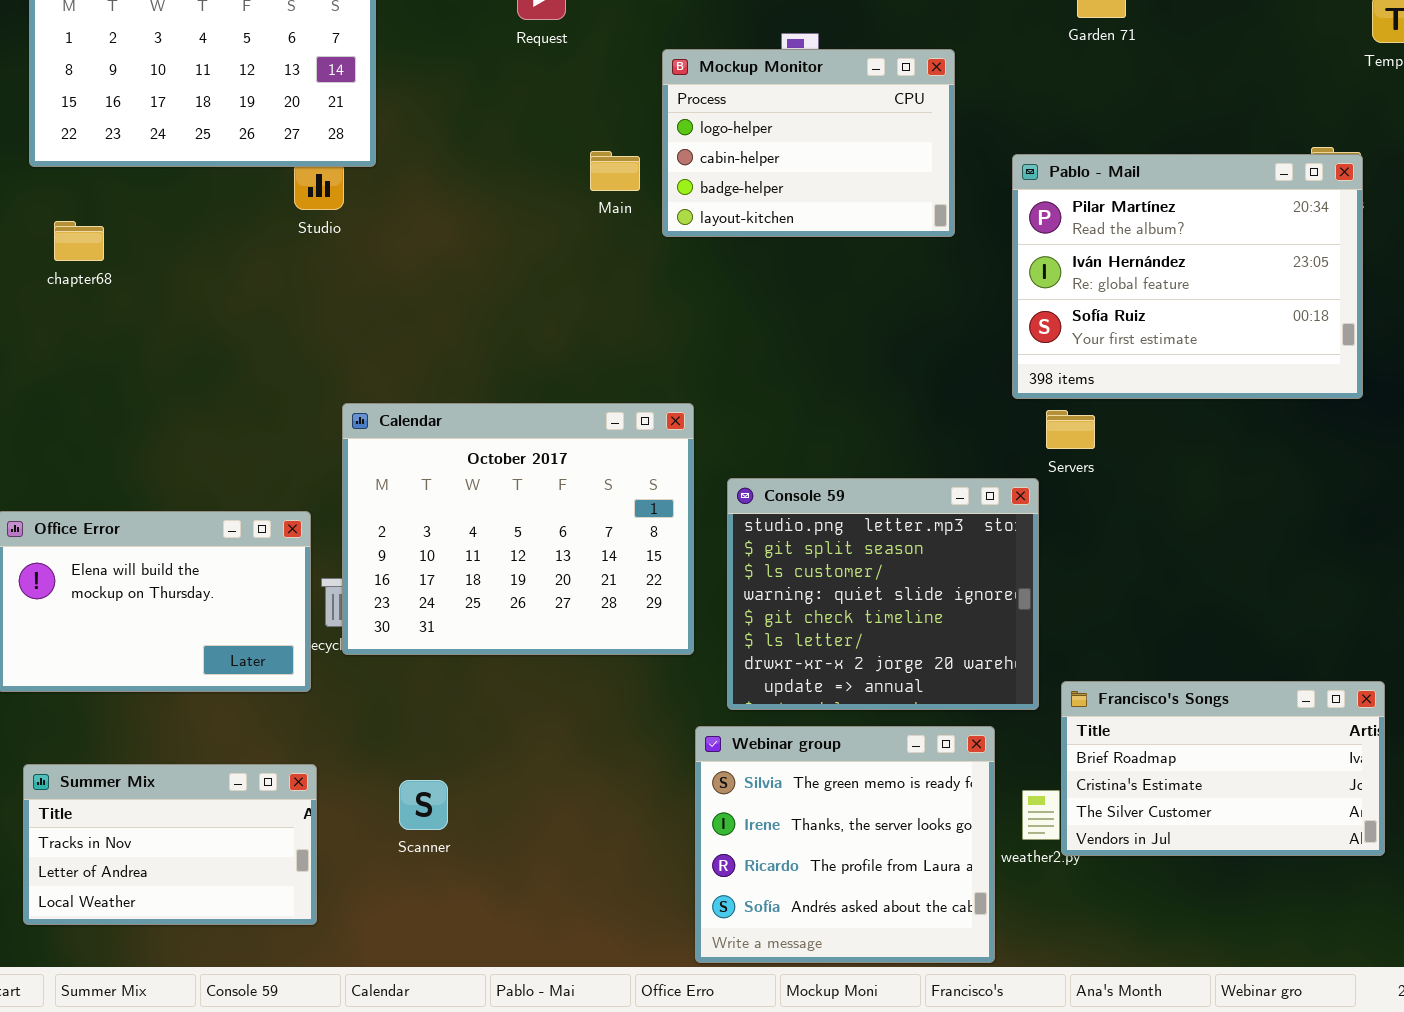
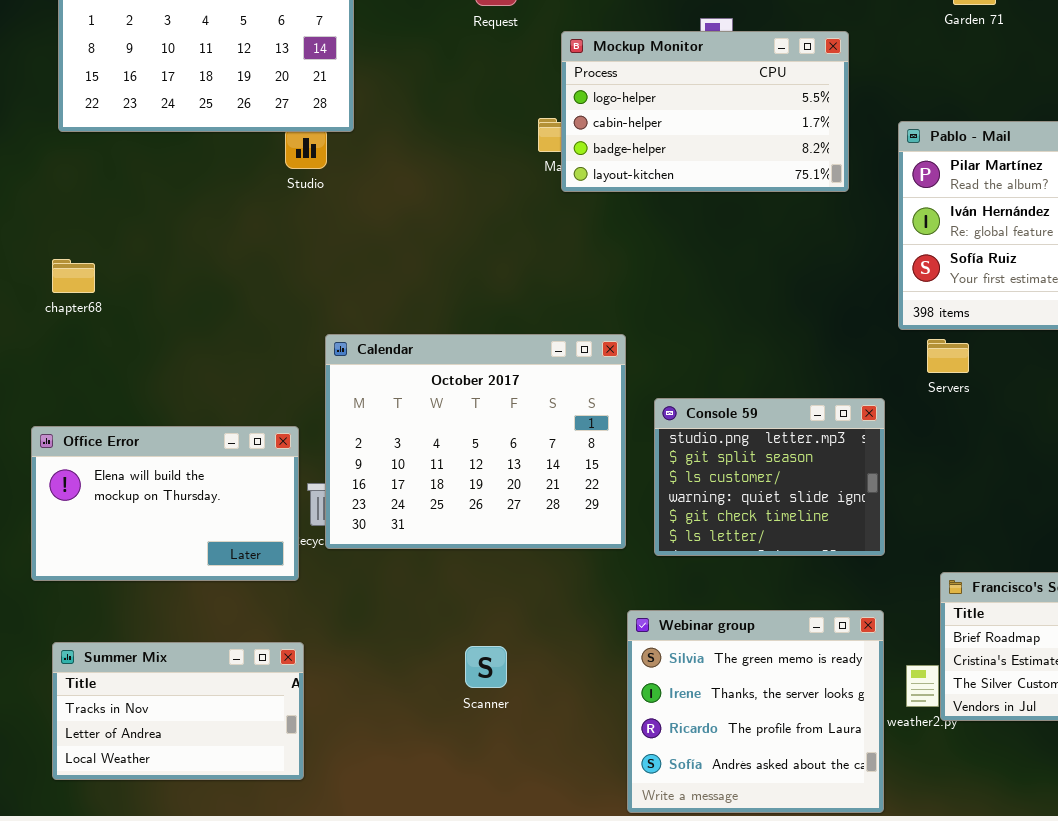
Mockup Monitor: [662,49,955,237] -> [561,31,849,192], resized
chapter68: [54,221,104,261] -> [52,259,95,293], moved
Console 59: [727,478,1039,710] -> [654,398,885,556], resized
Scanner: [399,780,448,830] -> [465,646,507,688], moved

